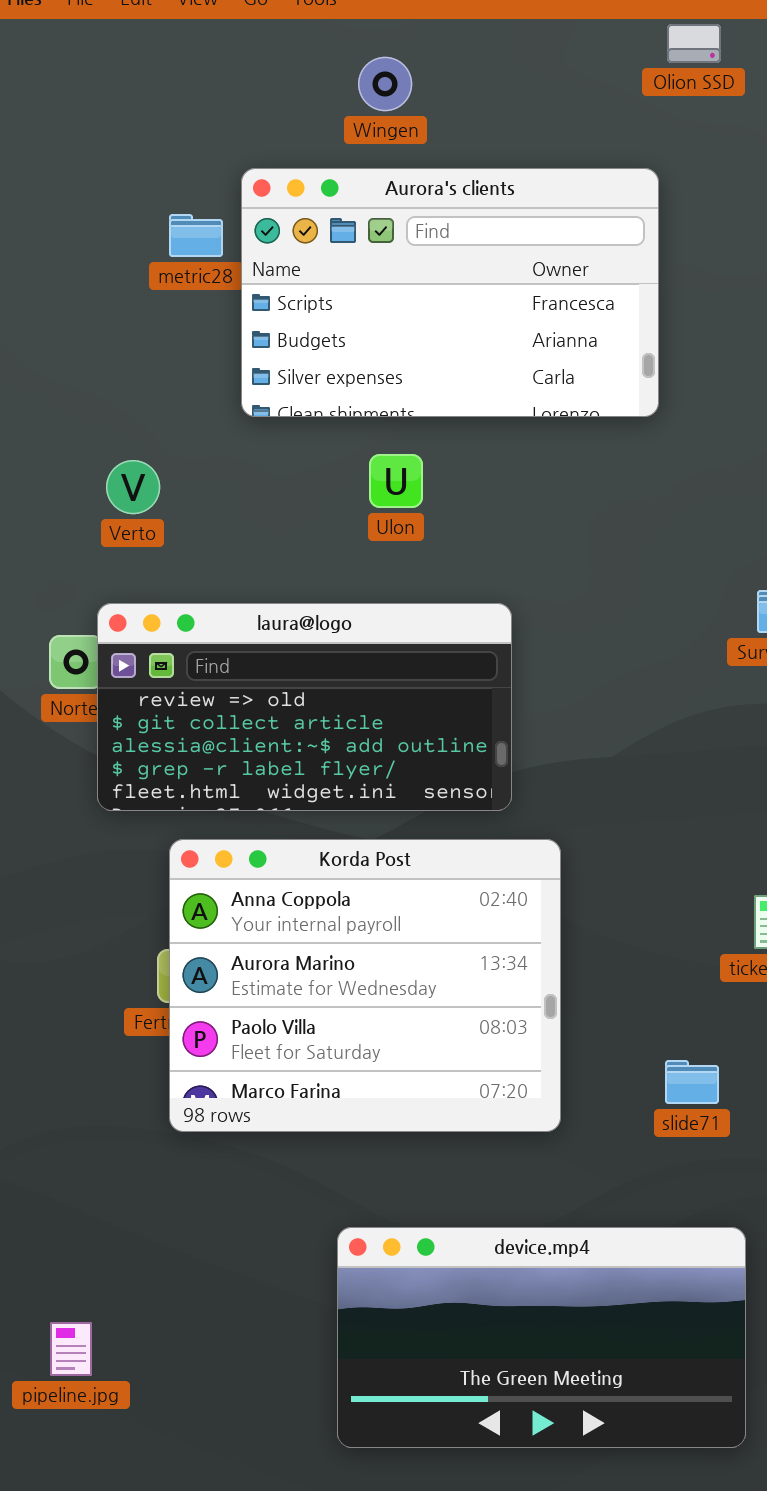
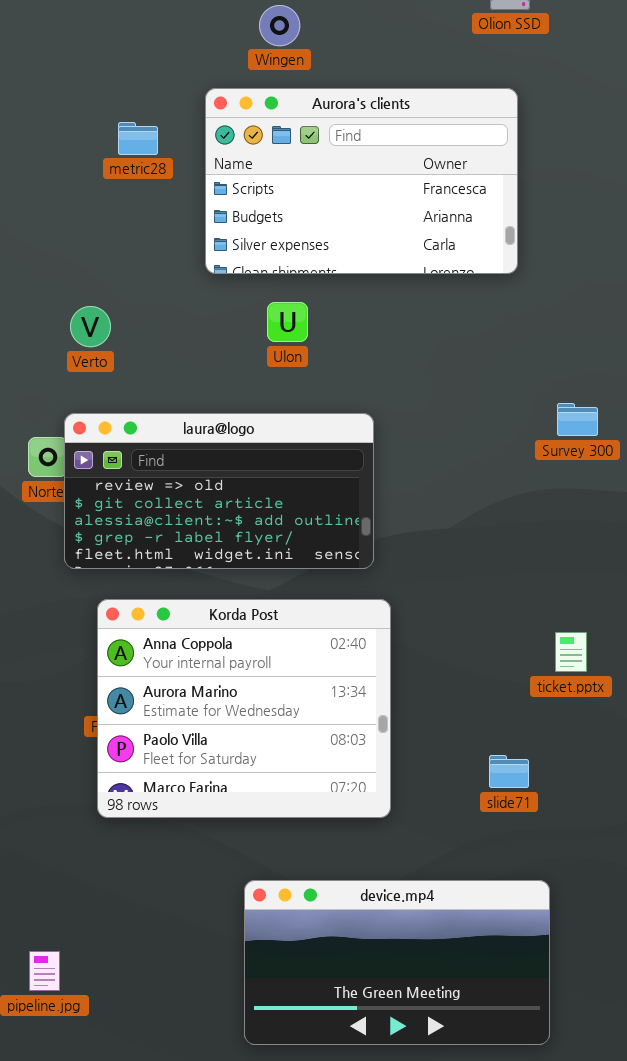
Aurora's clients: [241,168,659,417] -> [205,88,518,274], moved
Korda Post: [169,839,561,1132] -> [97,599,391,818], moved

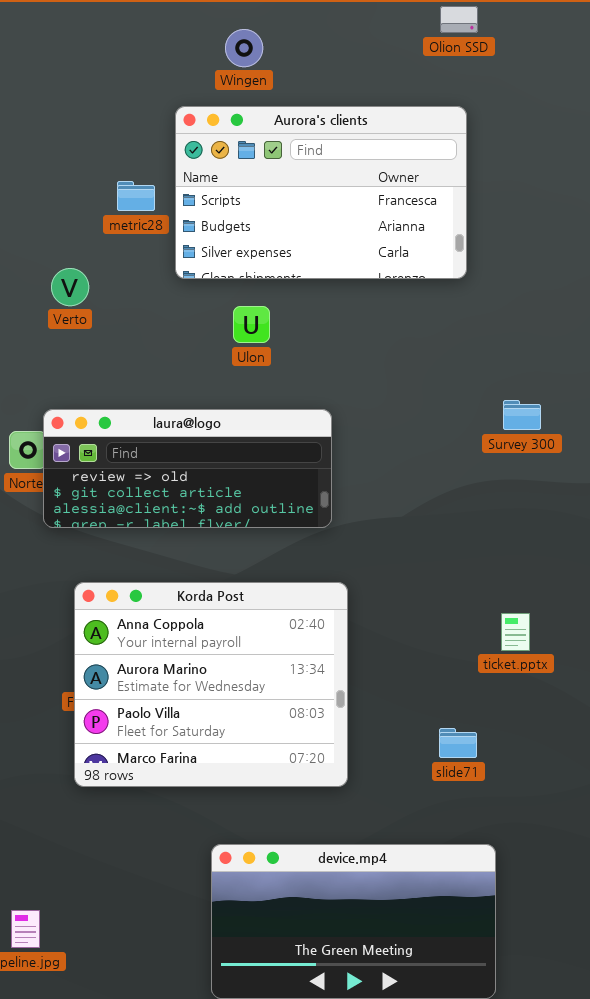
metric28: [118,122,158,155] -> [117,181,155,211], moved
Verto: [70,306,111,347] -> [51,268,89,306], moved
laura@logo: [64,413,374,569] -> [43,409,332,528], resized

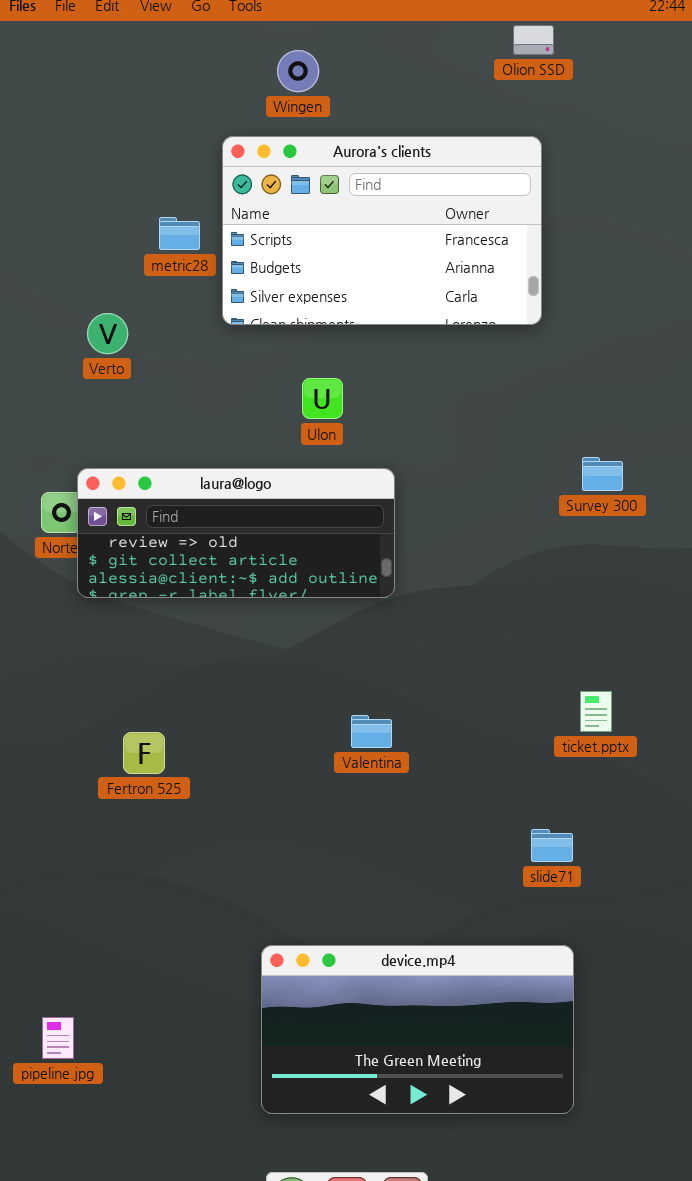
Ulon: [233,306,270,343] -> [302,378,343,419], moved
Korda Post: [74,582,348,787] -> none, closed
slide71: [439,728,477,758] -> [531,829,573,862], moved

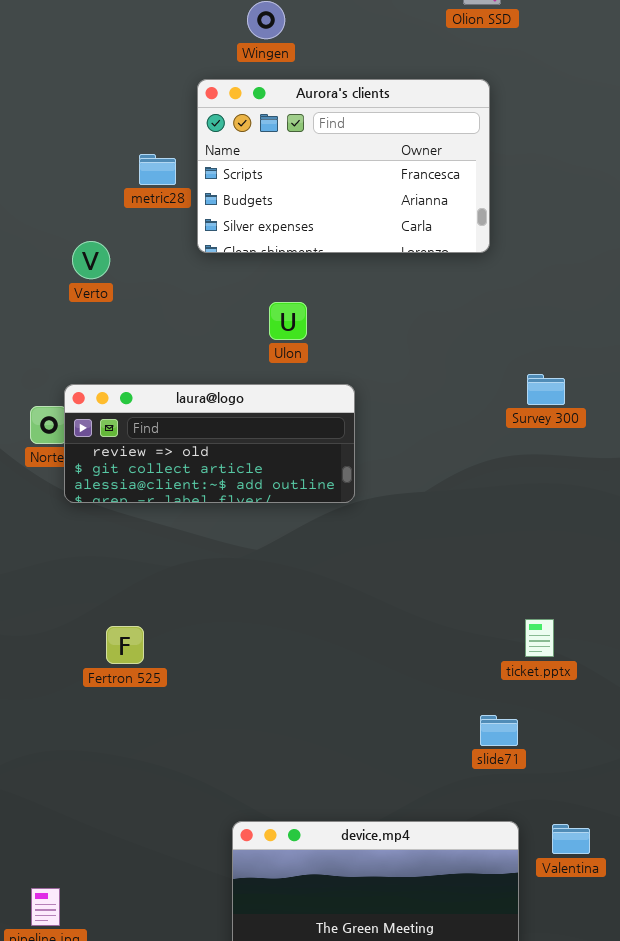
ticket.pptx: [580,691,612,732] -> [525,619,554,657], moved
Valentina: [351,715,392,748] -> [552,824,590,854], moved

